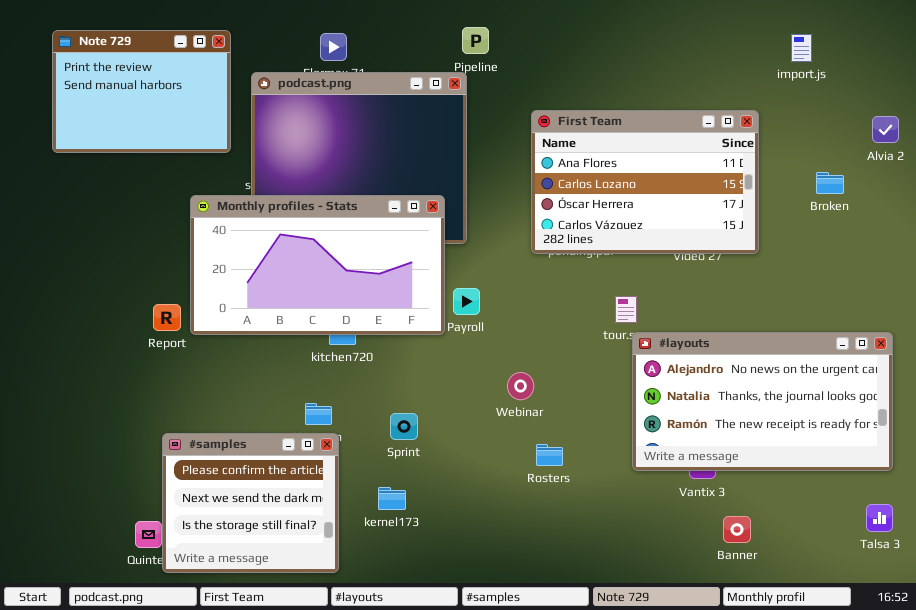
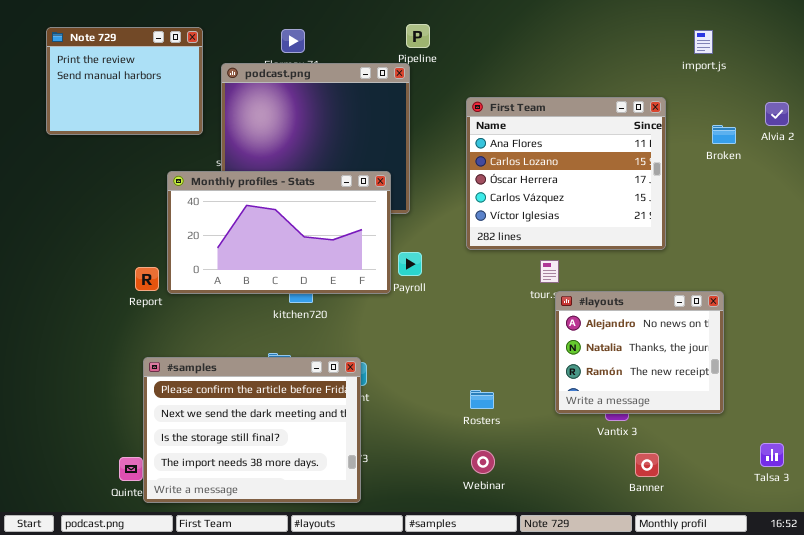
First Team: [531,110,759,254] -> [466,97,666,250], resized
Broken: [816,172,844,194] -> [712,125,736,144], moved
#layouts: [632,332,893,471] -> [555,291,724,414], resized
Webinar: [507,372,534,400] -> [471,450,495,474], moved
#samples: [162,433,339,573] -> [143,357,361,503], resized

